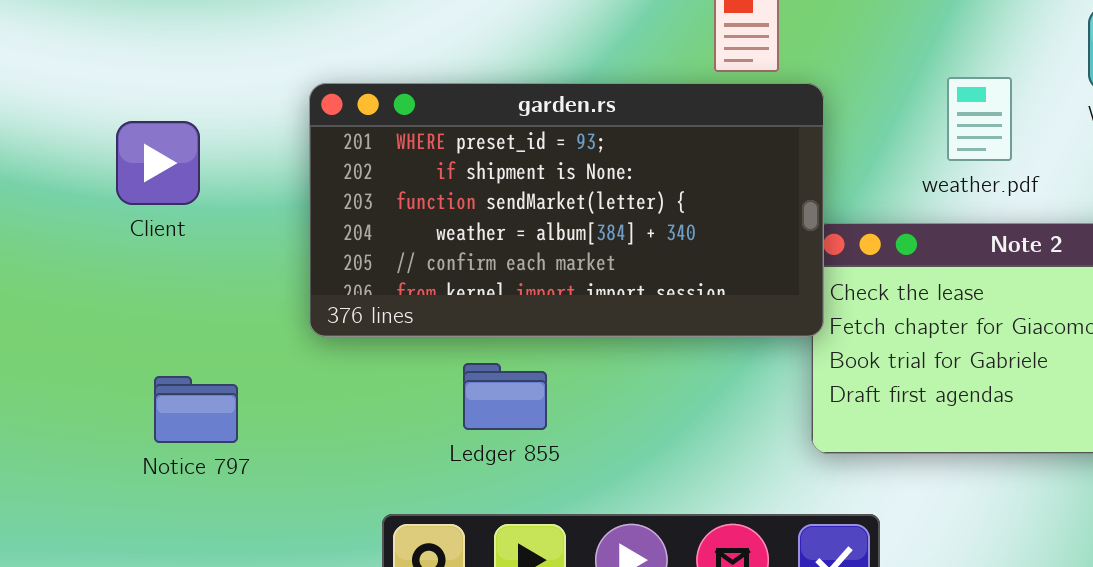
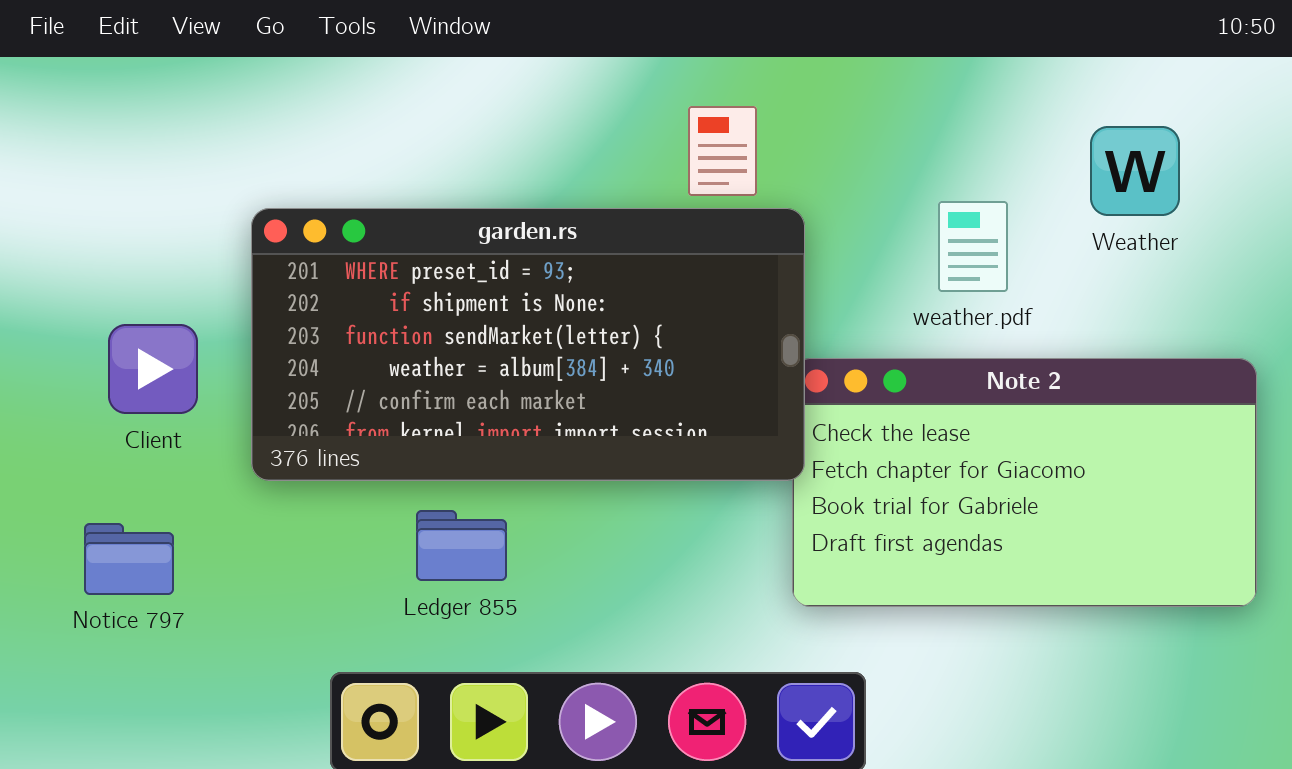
Client: [116,121,200,205] -> [108,324,198,414], moved

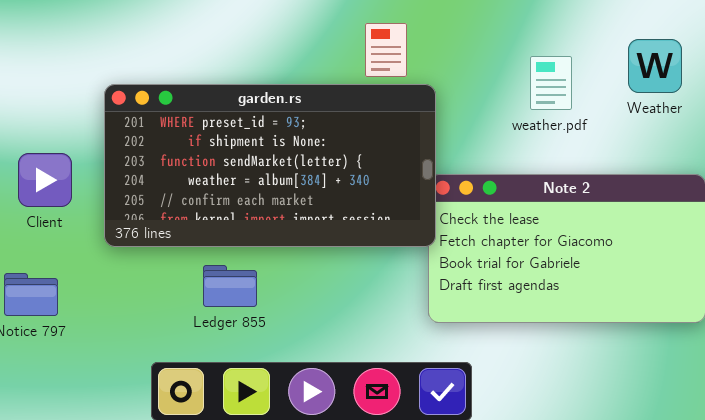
Weather: [1090,126,1180,216] -> [628,39,682,93], moved
weather.pdf: [938,201,1008,292] -> [530,56,572,110], moved

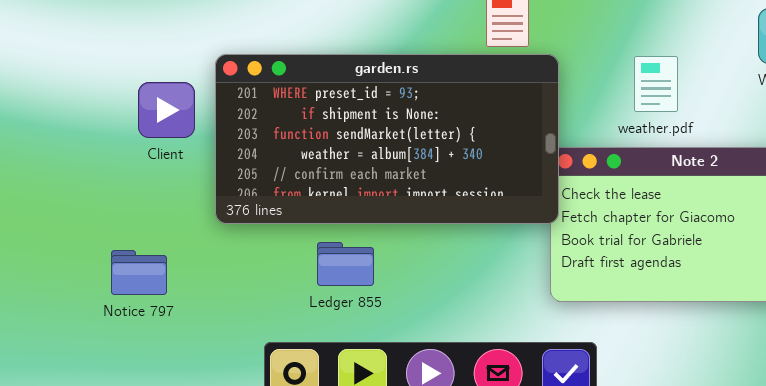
weather.pdf: [530,56,572,110] -> [634,56,678,112], moved
Client: [18,153,72,207] -> [138,82,195,138], moved

